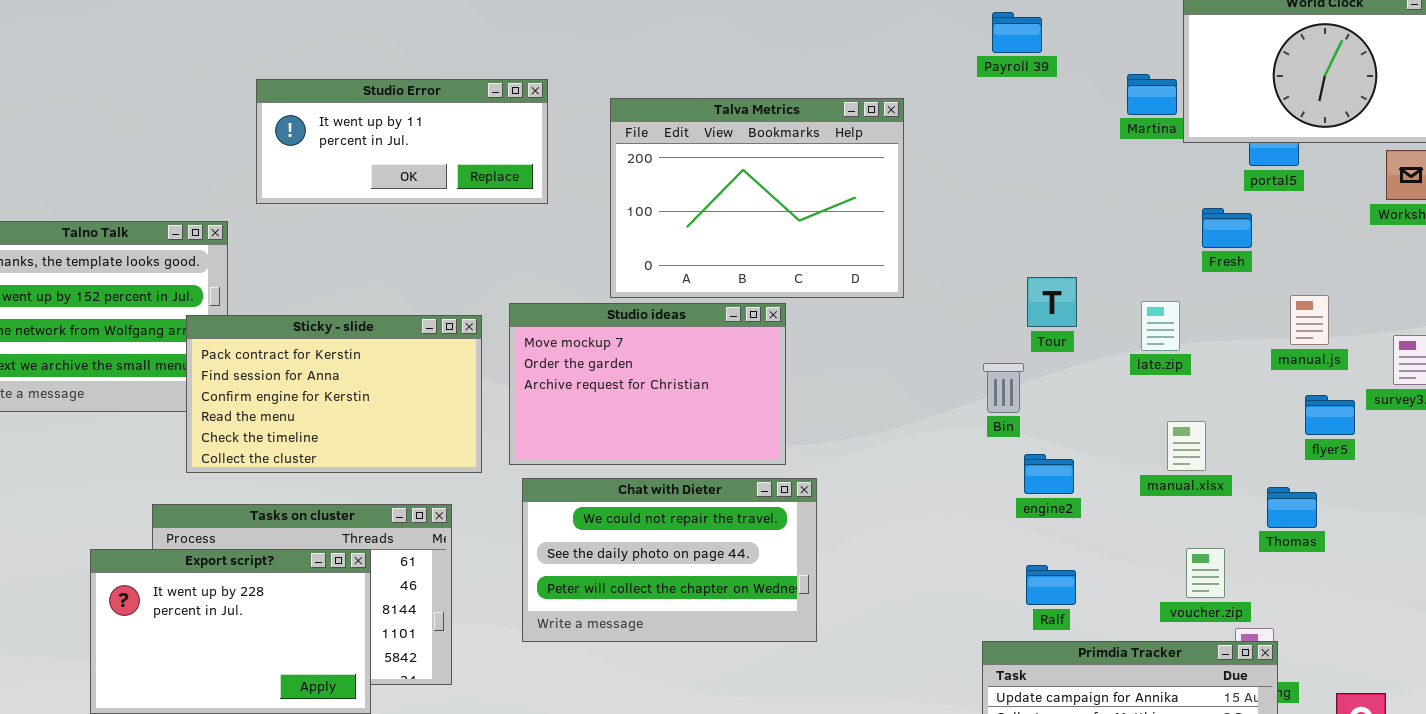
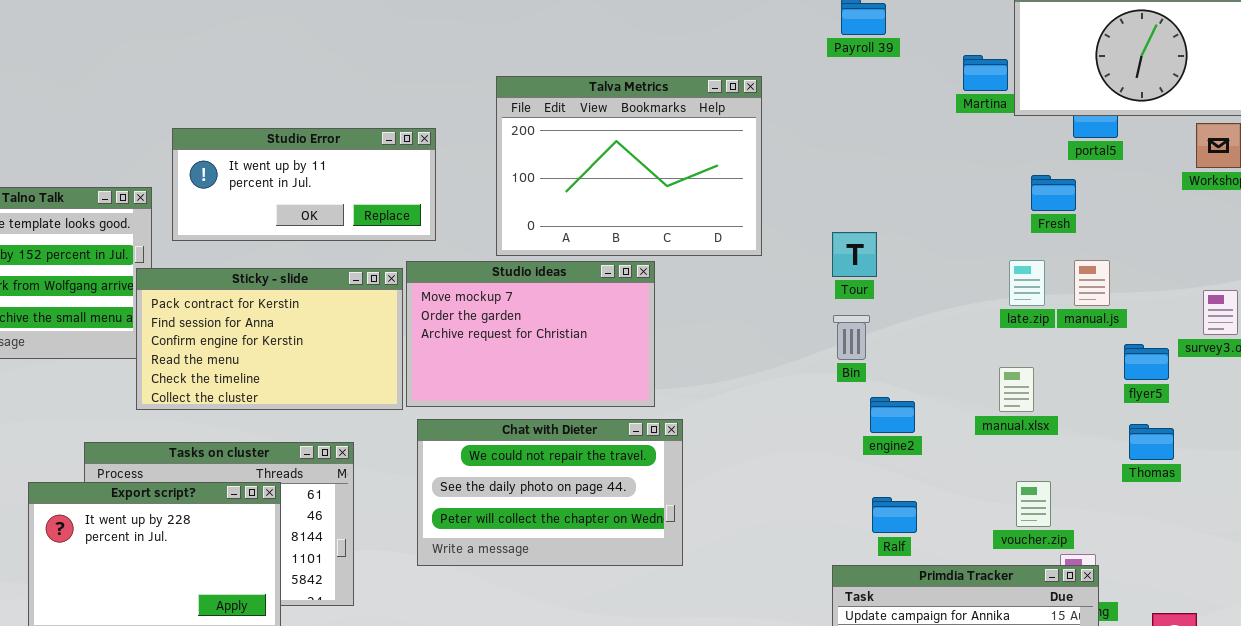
Studio Error: [256,79,548,204] -> [172,128,436,241], moved
Tour: [1027,277,1077,327] -> [832,232,877,277], moved
manual.js: [1290,295,1329,345] -> [1074,260,1110,306], moved
late.zip: [1141,301,1180,351] -> [1009,260,1045,306], moved
Sticky - slide: [186,315,482,473] -> [136,268,403,410], moved
Thomas: [1267,487,1317,528] -> [1129,424,1174,460], moved

